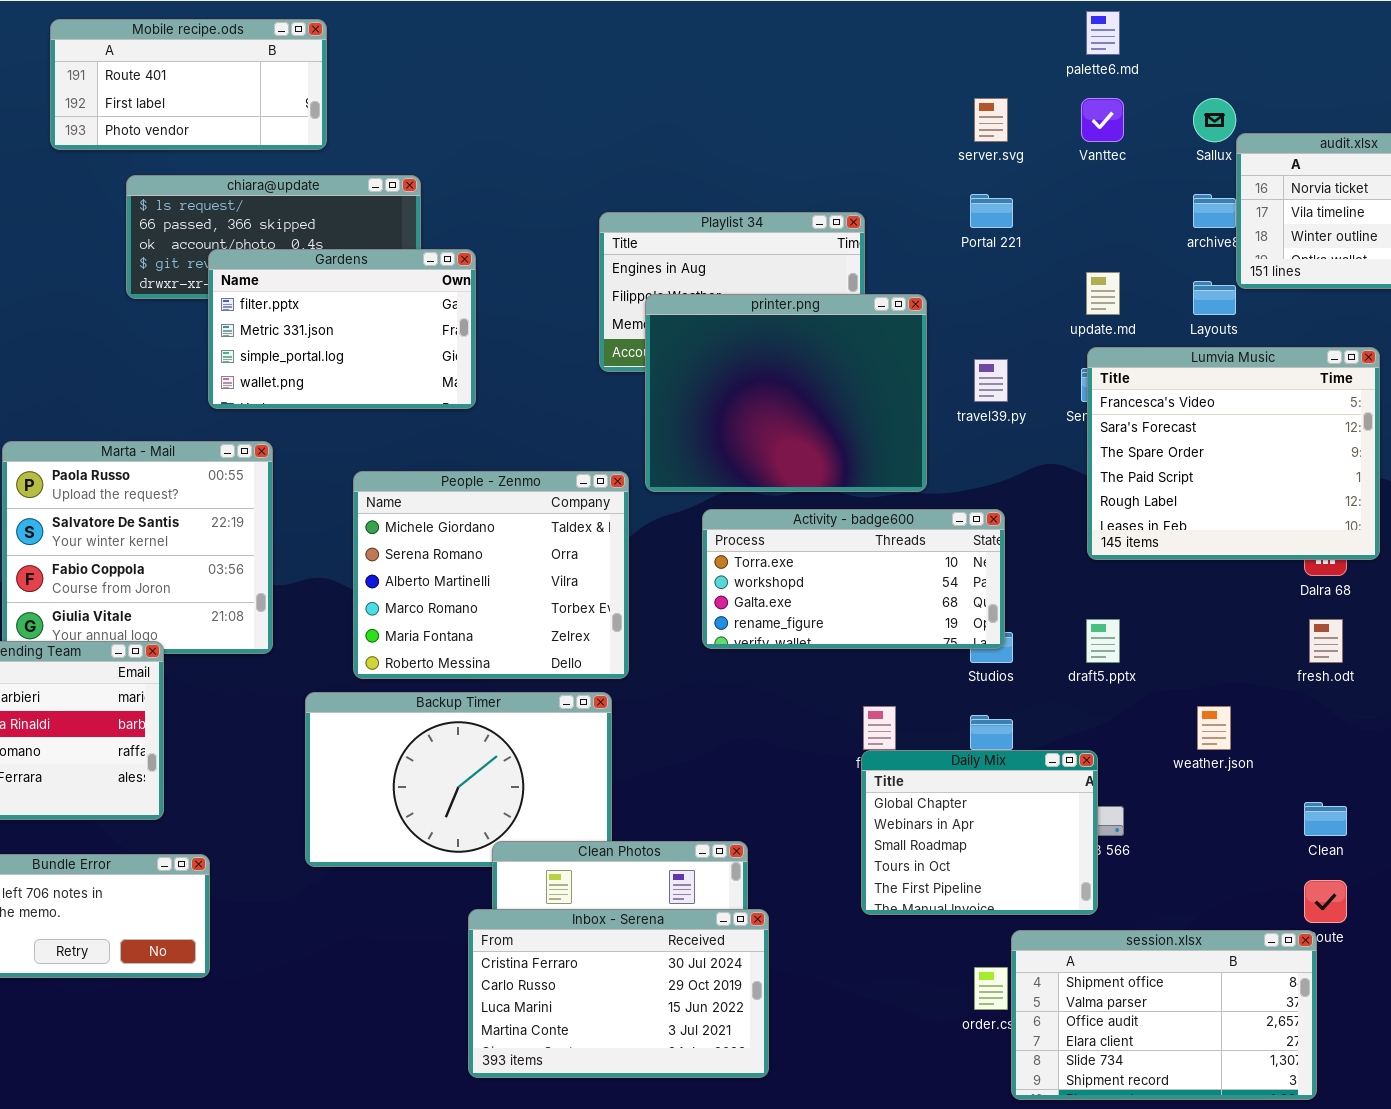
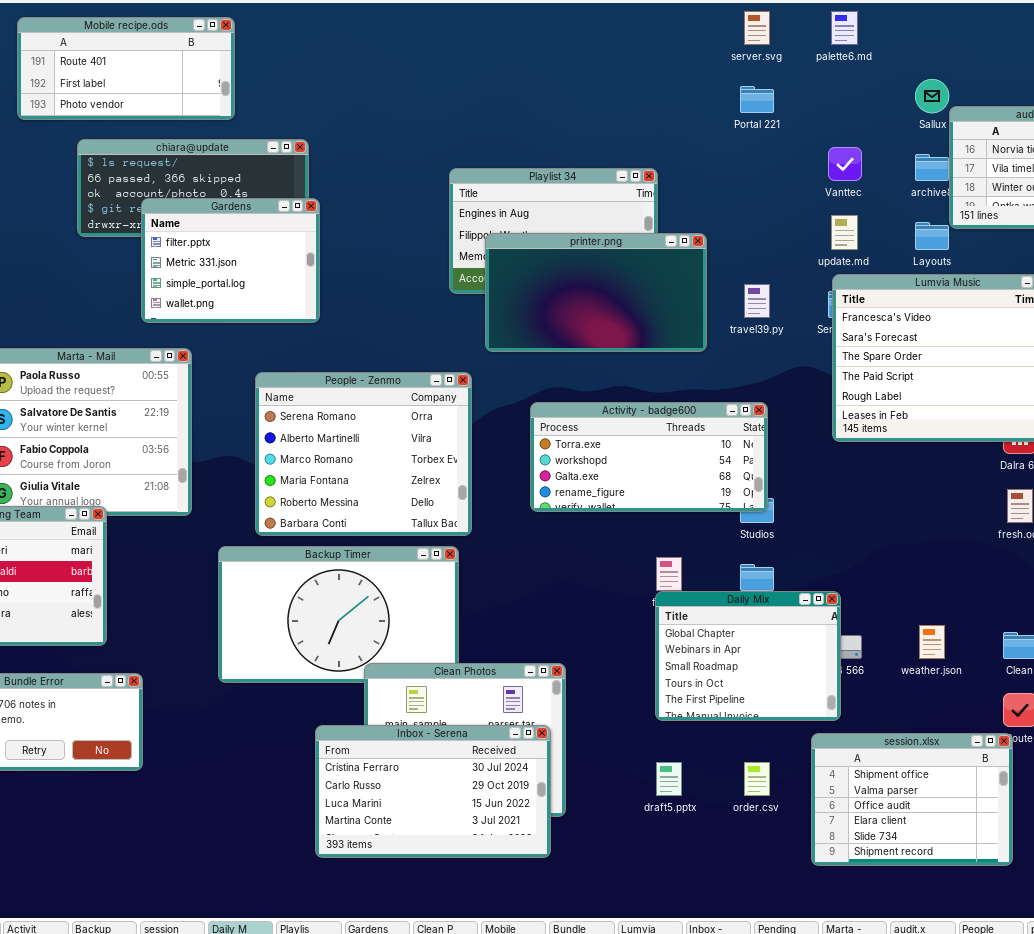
server.svg: [974,98,1008,142] -> [744,11,770,45], moved
Vanttec: [1081,98,1124,142] -> [828,147,862,181], moved
Portal 221: [970,194,1013,228] -> [740,86,774,113], moved
Gardens: [208,249,476,409] -> [141,198,320,323], resized
printer.png: [645,294,927,492] -> [485,233,707,352], resized
People - Zenmo: [353,471,629,679] -> [255,372,472,536], scrolled down 1 row
draft5.pptx: [1086,619,1120,663] -> [656,762,682,796], moved
weather.json: [1197,706,1231,750] -> [919,625,945,659], moved
Inbox - Serena: [468,909,769,1078] -> [315,725,551,858], moved
session.xlsx: [1011,930,1317,1100] -> [811,733,1013,866], resized

